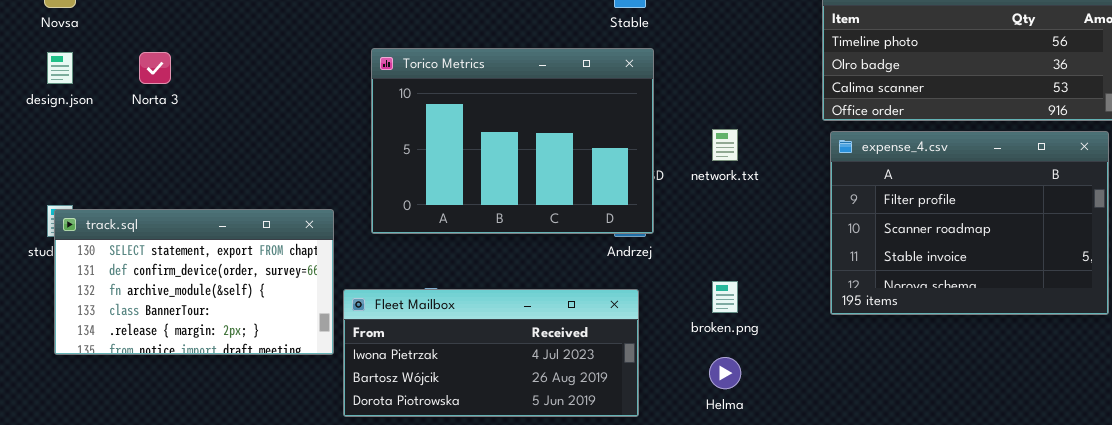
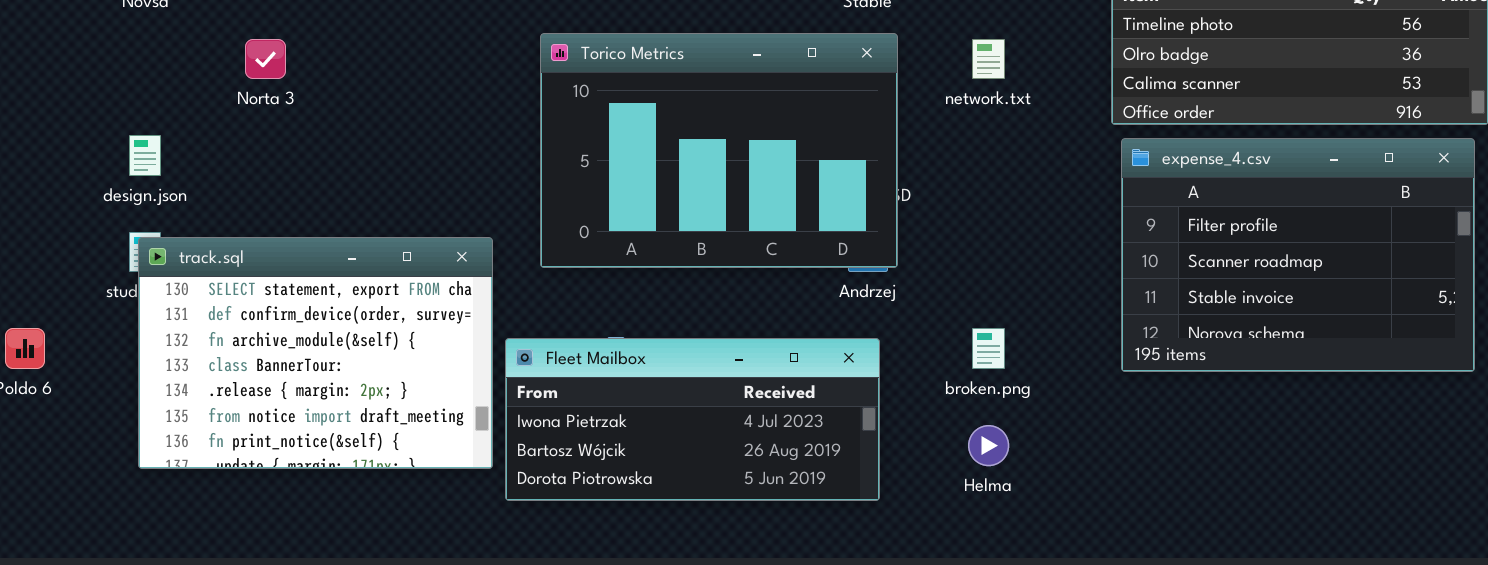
design.json: [47,52,73,84] -> [129,135,161,176], moved
network.txt: [712,129,738,161] -> [972,39,1005,79], moved
track.sql: [54,209,334,355] -> [138,237,493,469], resized

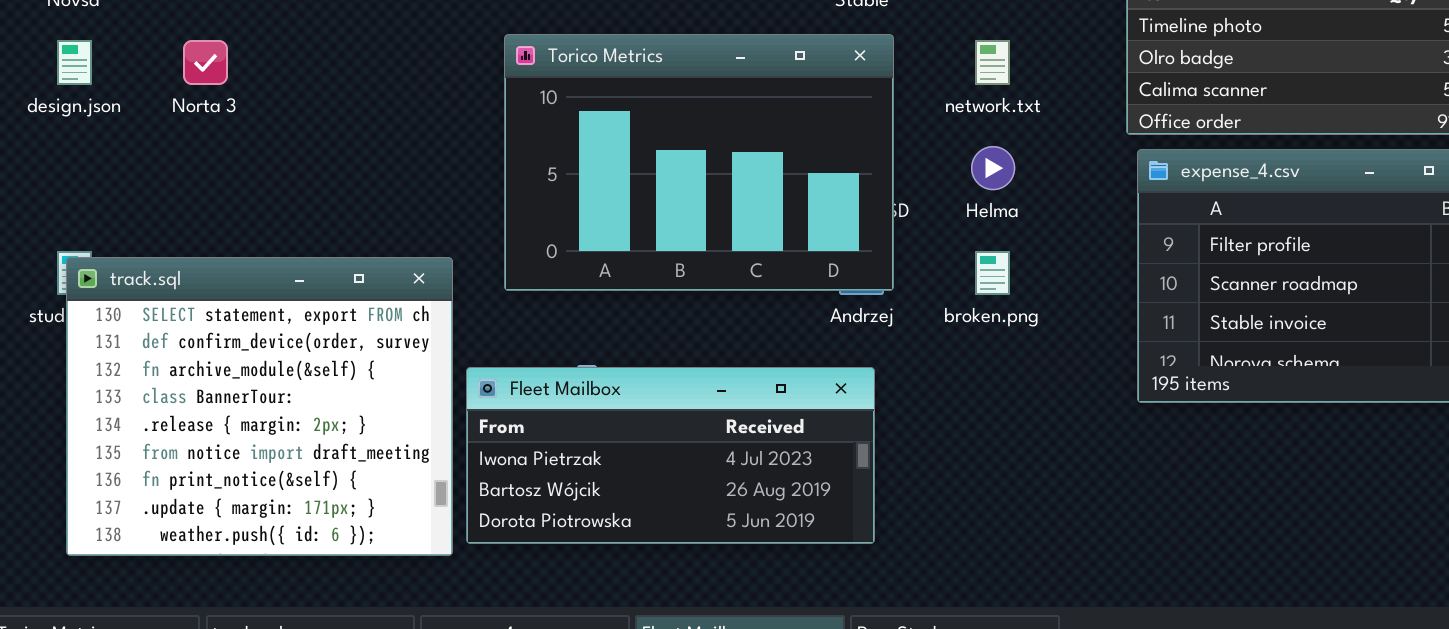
design.json: [129,135,161,176] -> [57,40,92,85], moved
track.sql: [138,237,493,469] -> [66,257,453,556], resized
broken.png: [972,328,1005,369] -> [975,251,1010,295], moved
Helma: [968,425,1009,466] -> [971,146,1015,190], moved

